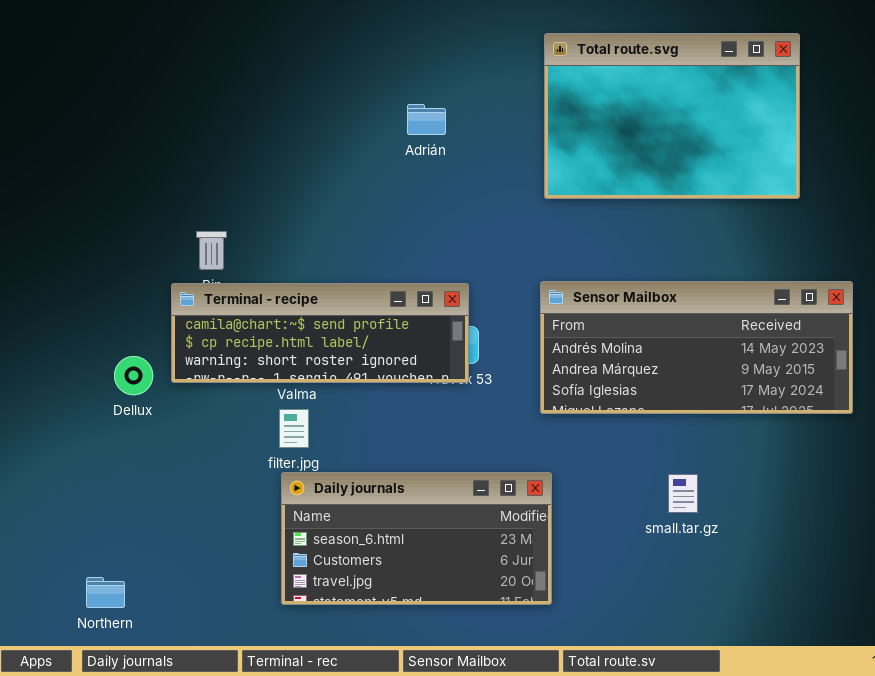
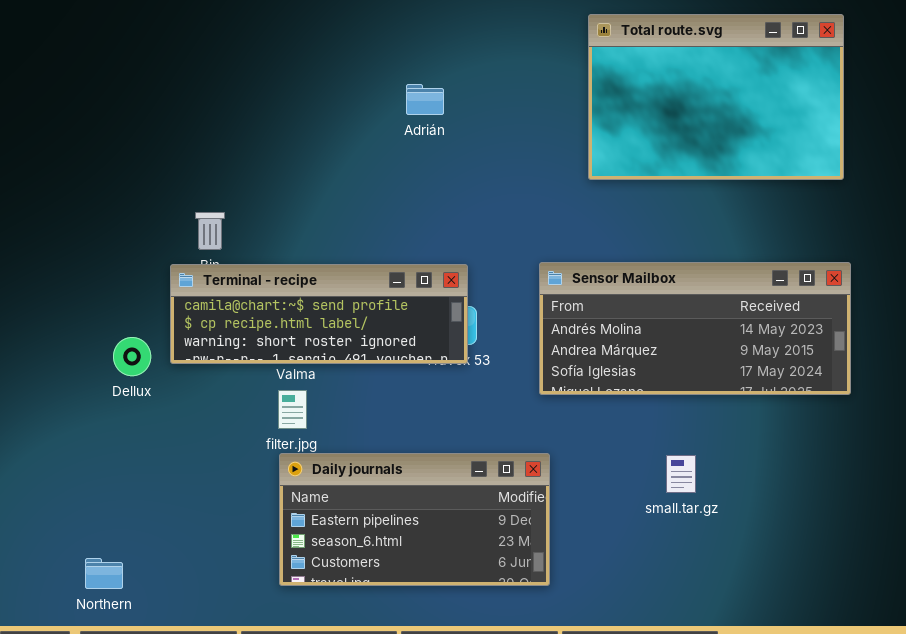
Total route.svg: [544,33,800,199] -> [588,14,844,180], moved
Daily journals: [281,472,552,605] -> [279,453,550,586], scrolled up 1 row

